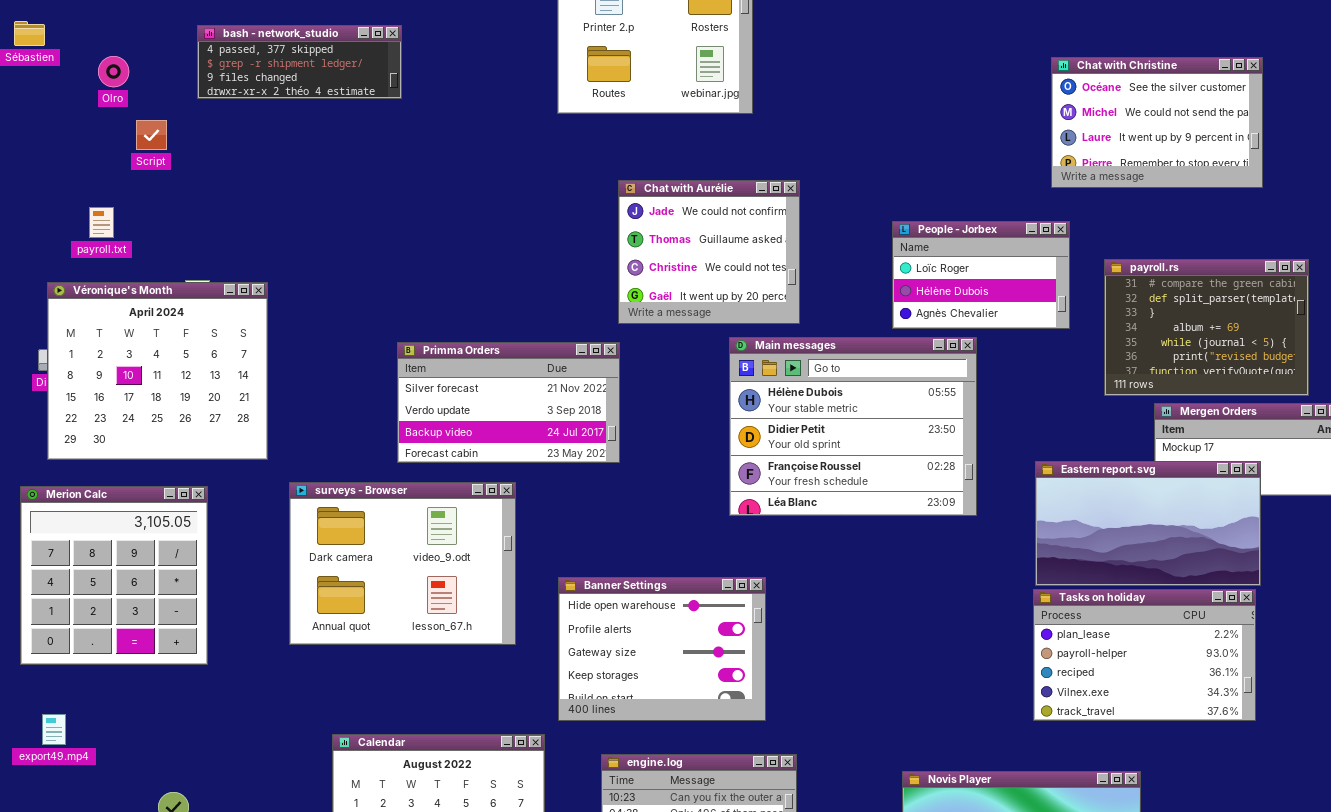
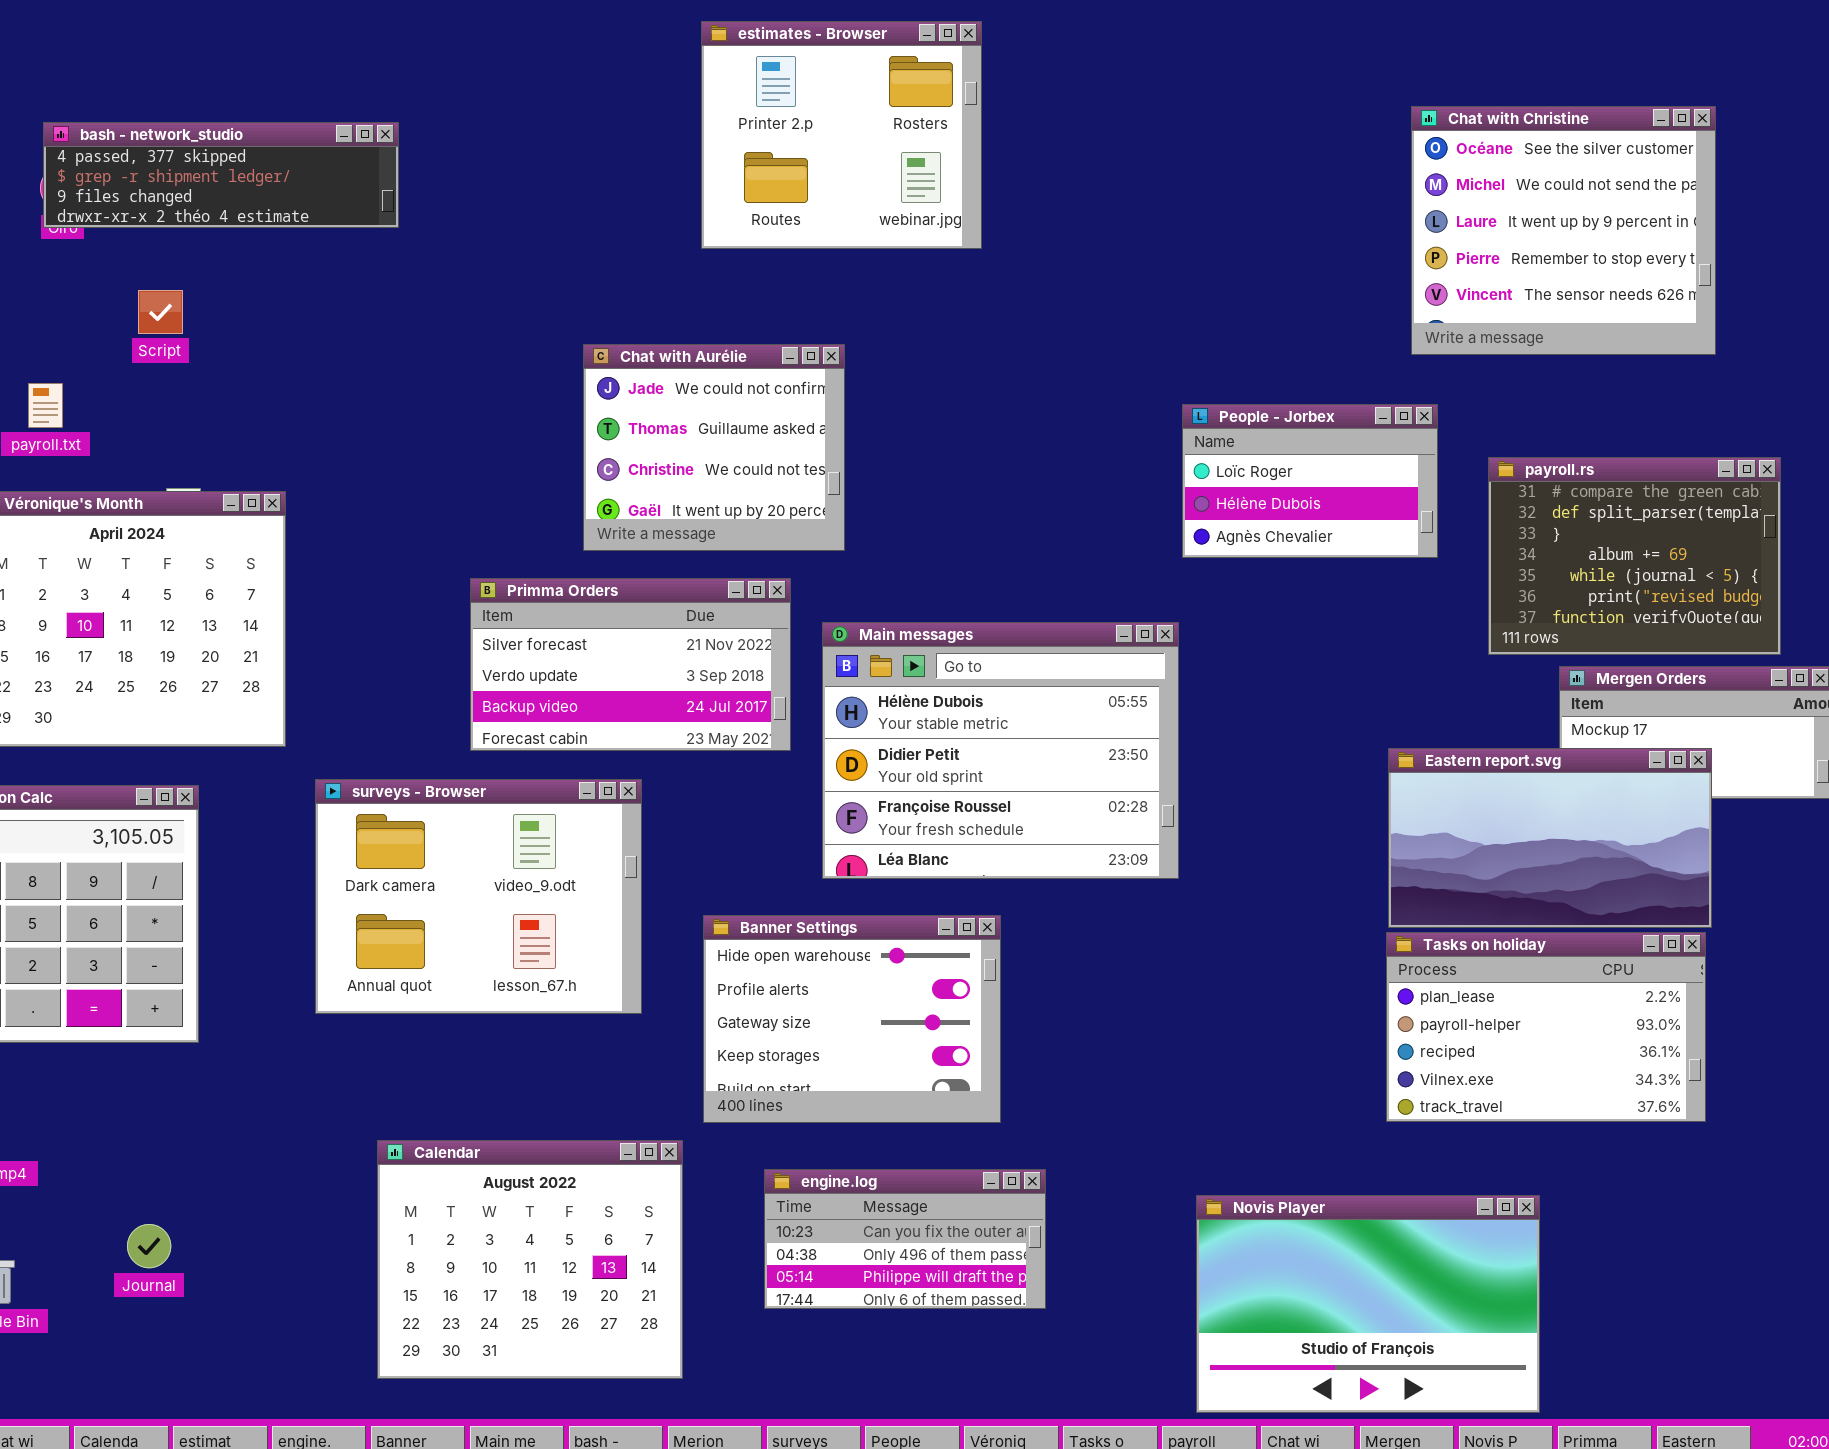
bash - network_studio: [197,25,402,99] -> [43,122,399,228], moved, resized
Chat with Christine: [1051,57,1263,188] -> [1411,106,1716,355], resized
Script: [136,120,167,150] -> [138,290,183,334], moved
Chat with Aurélie: [618,180,800,324] -> [583,344,845,551], moved
Main messages: [729,337,977,516] -> [822,622,1179,879], moved

